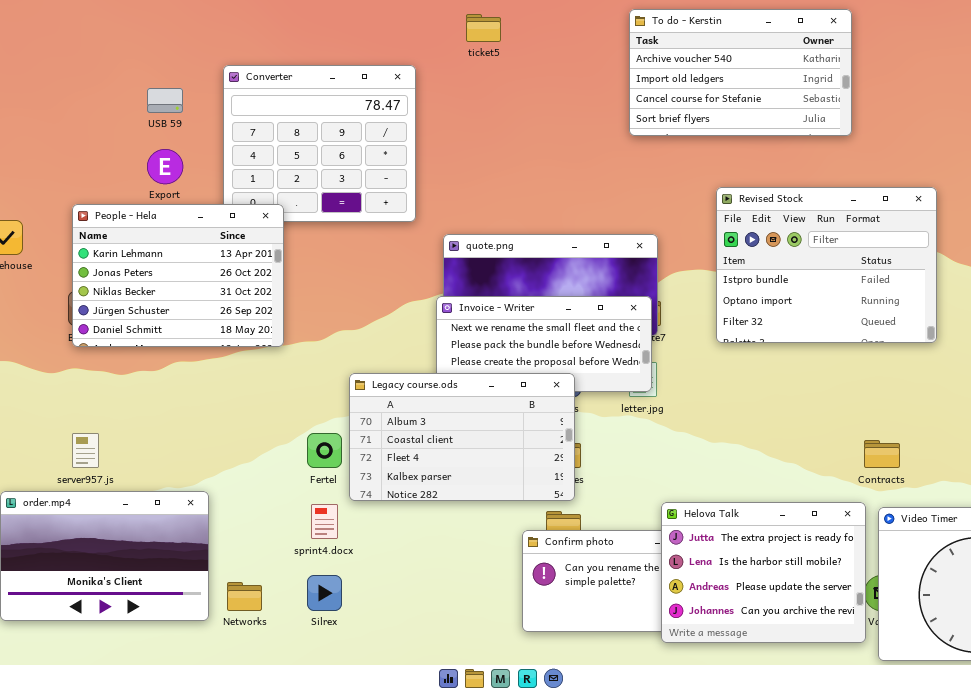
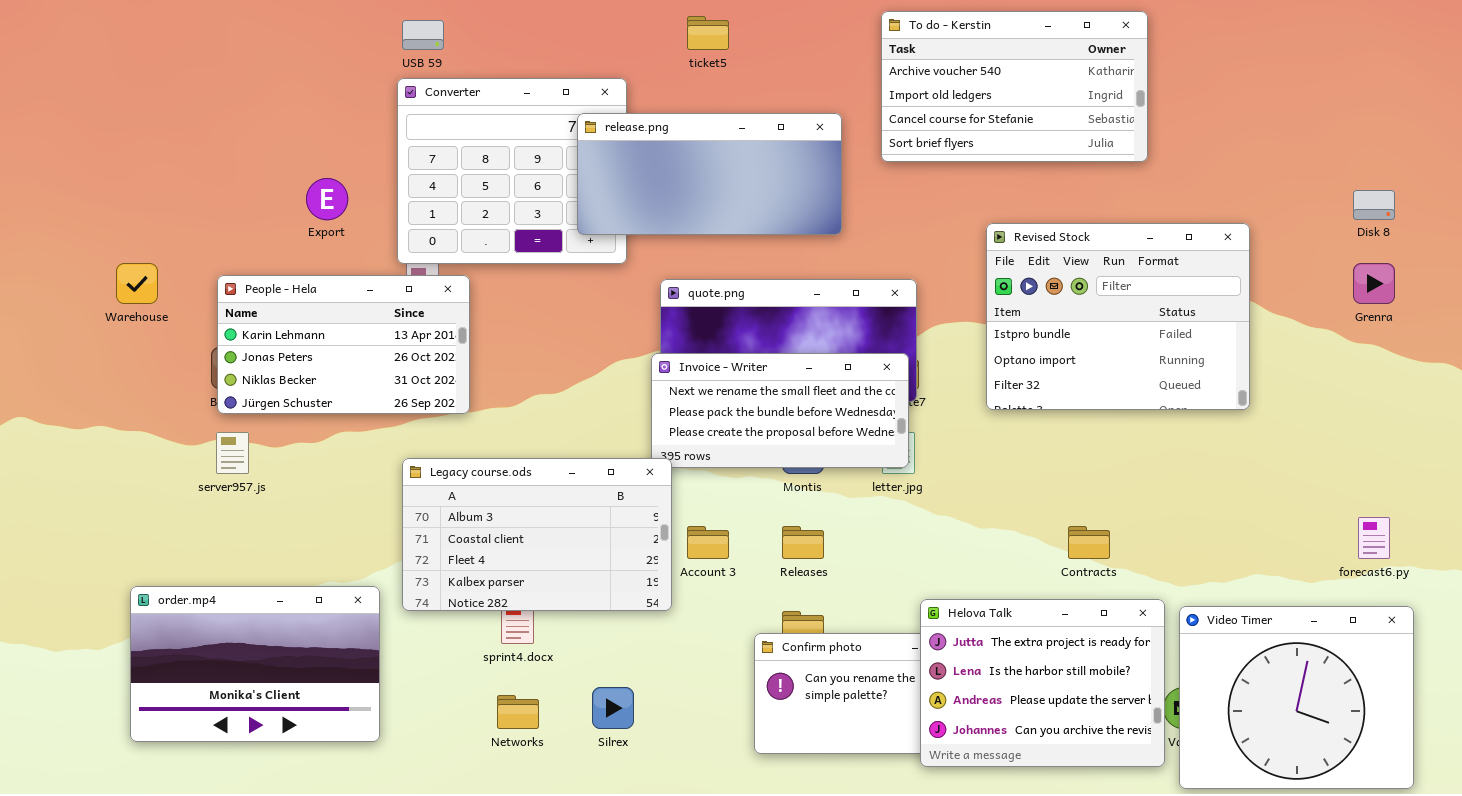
USB 59: [147,88,183,113] -> [402,20,444,50], moved
release.png: none -> [577,113,842,235], opened
People - Hela: [72,204,284,347] -> [217,275,470,414], resized
Legacy course.ods: [349,373,575,501] -> [402,458,672,611], moved
server957.js: [72,433,99,468] -> [216,432,249,474], moved
Contracts: [864,440,900,468] -> [1068,526,1110,559], moved
Silrex: [307,575,342,611] -> [592,687,634,729], moved
Networks: [227,582,262,611] -> [497,695,539,729], moved

